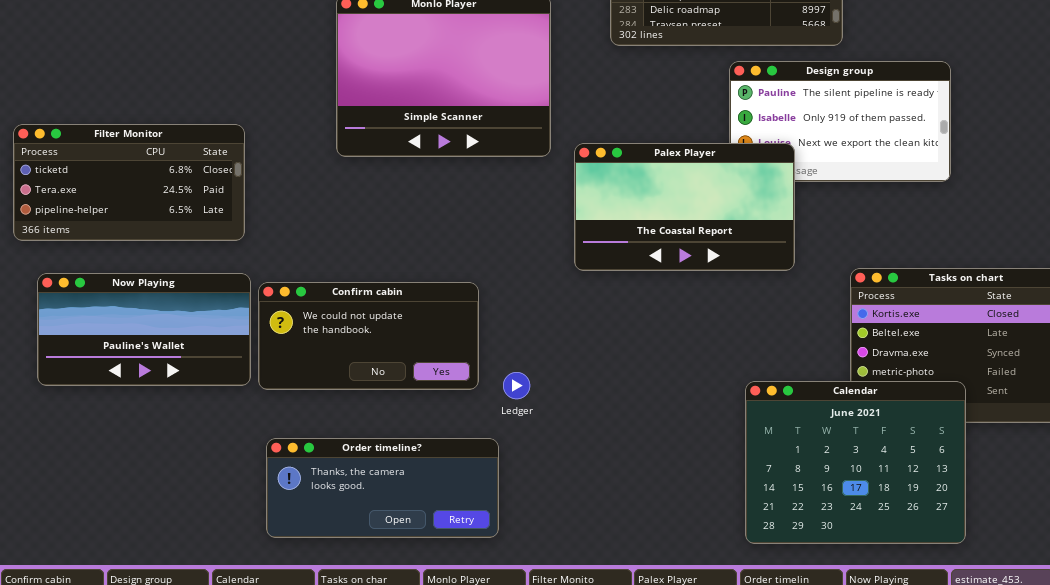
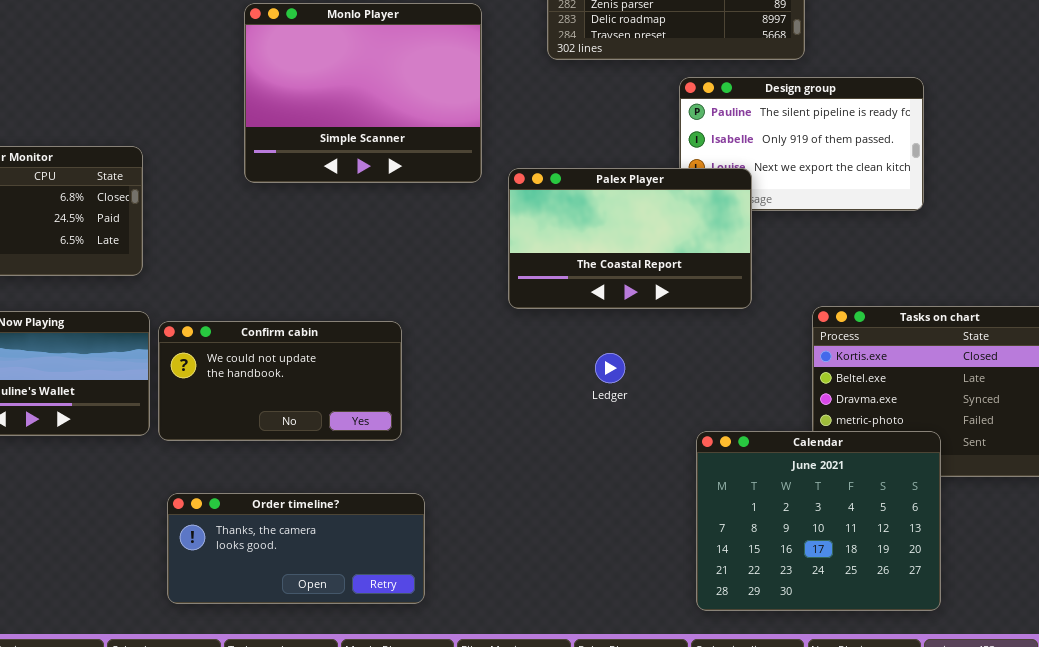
Ledger: [503,372,530,399] -> [595,353,625,383], moved

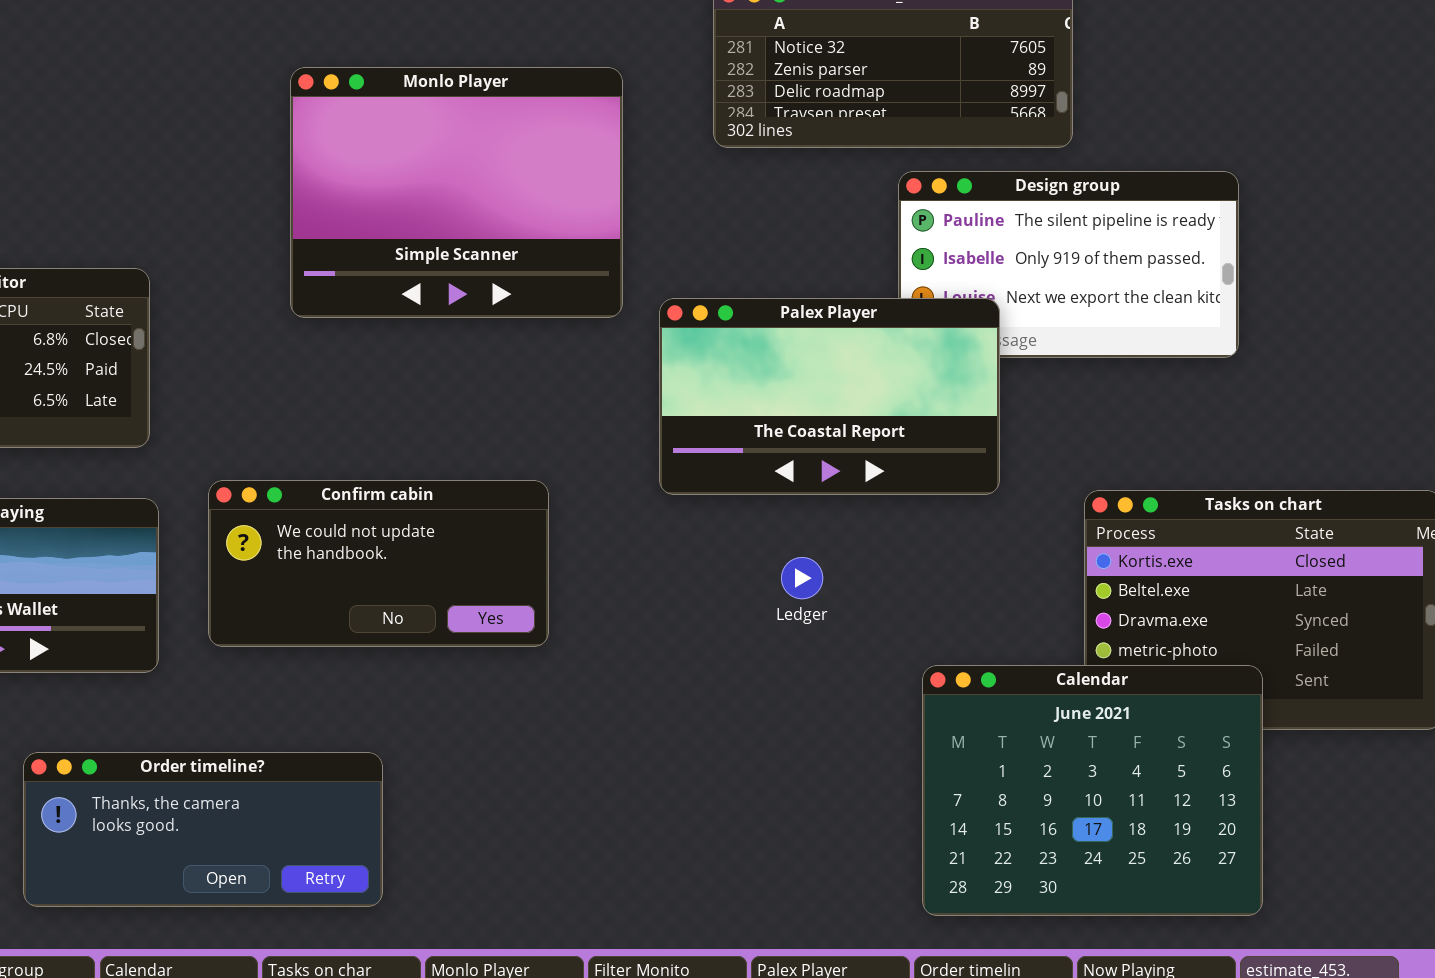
Confirm cabin: [158,321,402,441] -> [208,480,549,647], moved
Order timeline?: [167,493,425,604] -> [23,752,383,907], moved

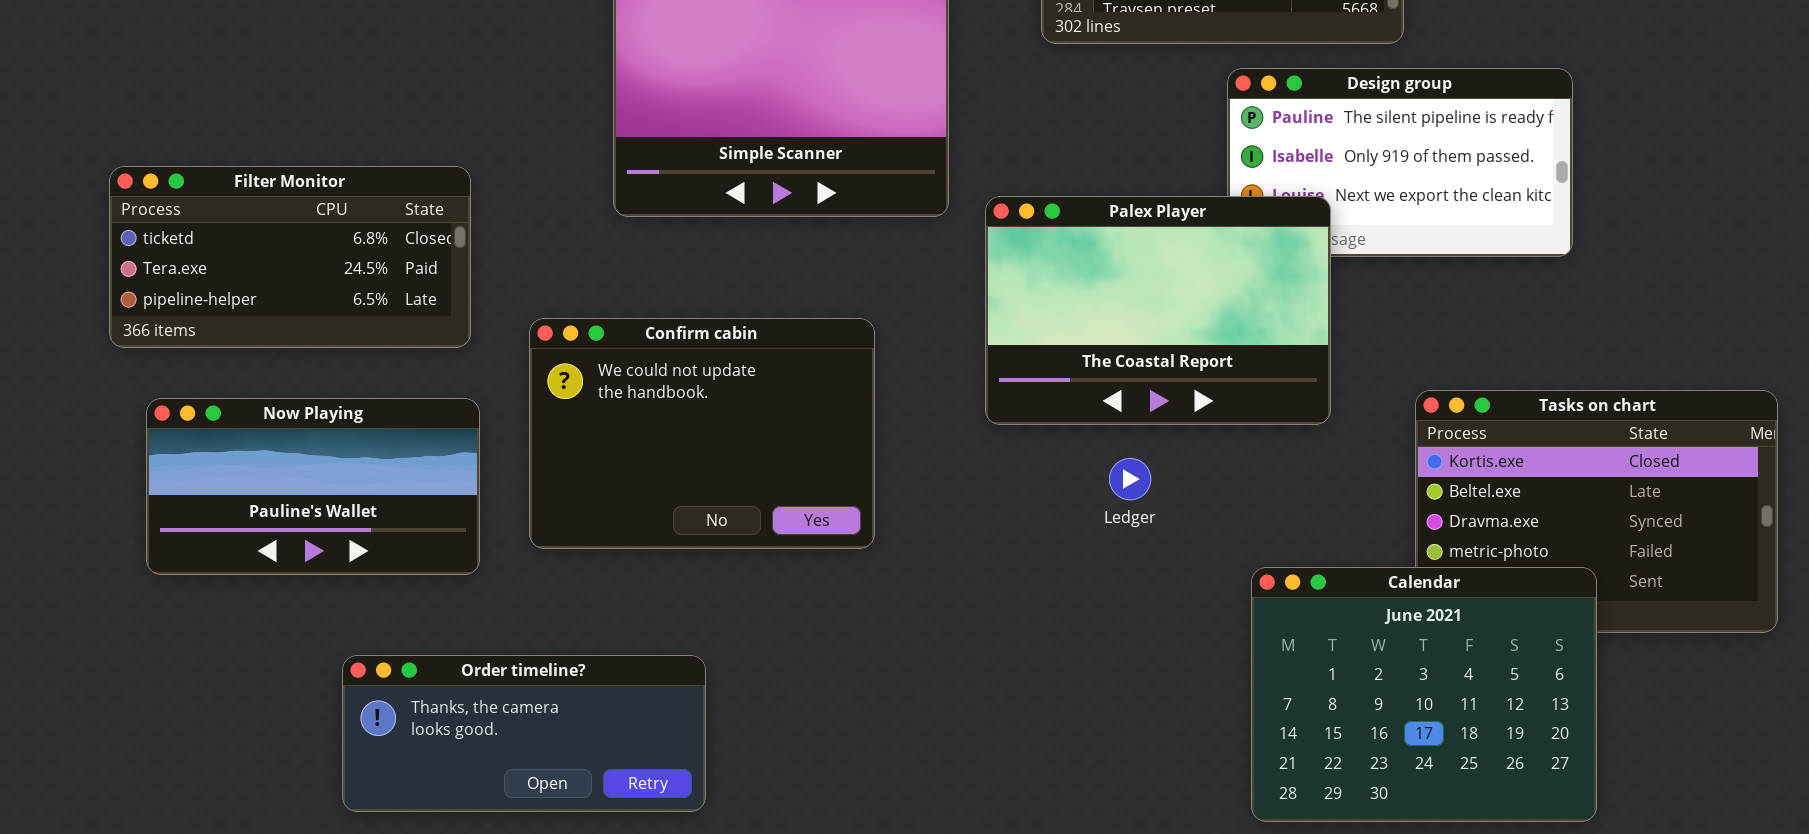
Palex Player: [659,298,1000,495] -> [985,196,1331,425], resized
Confirm cabin: [208,480,549,647] -> [529,318,875,549], resized

